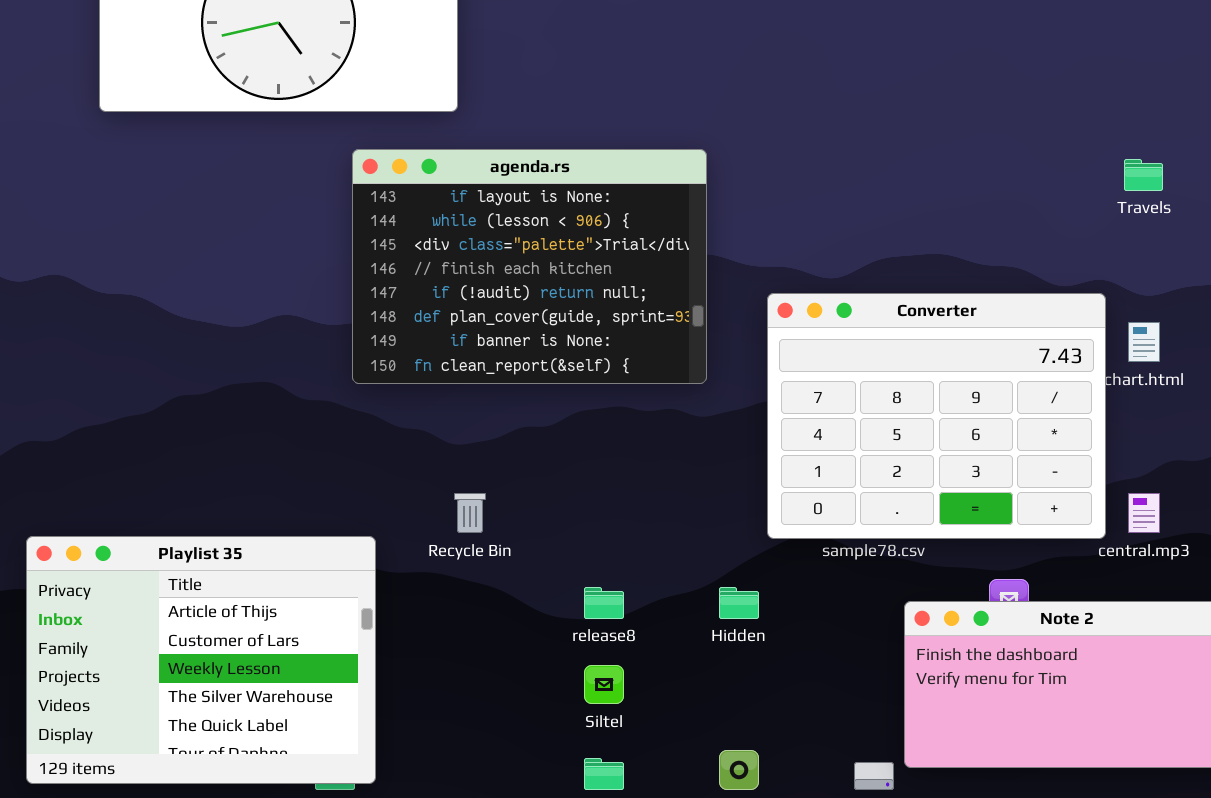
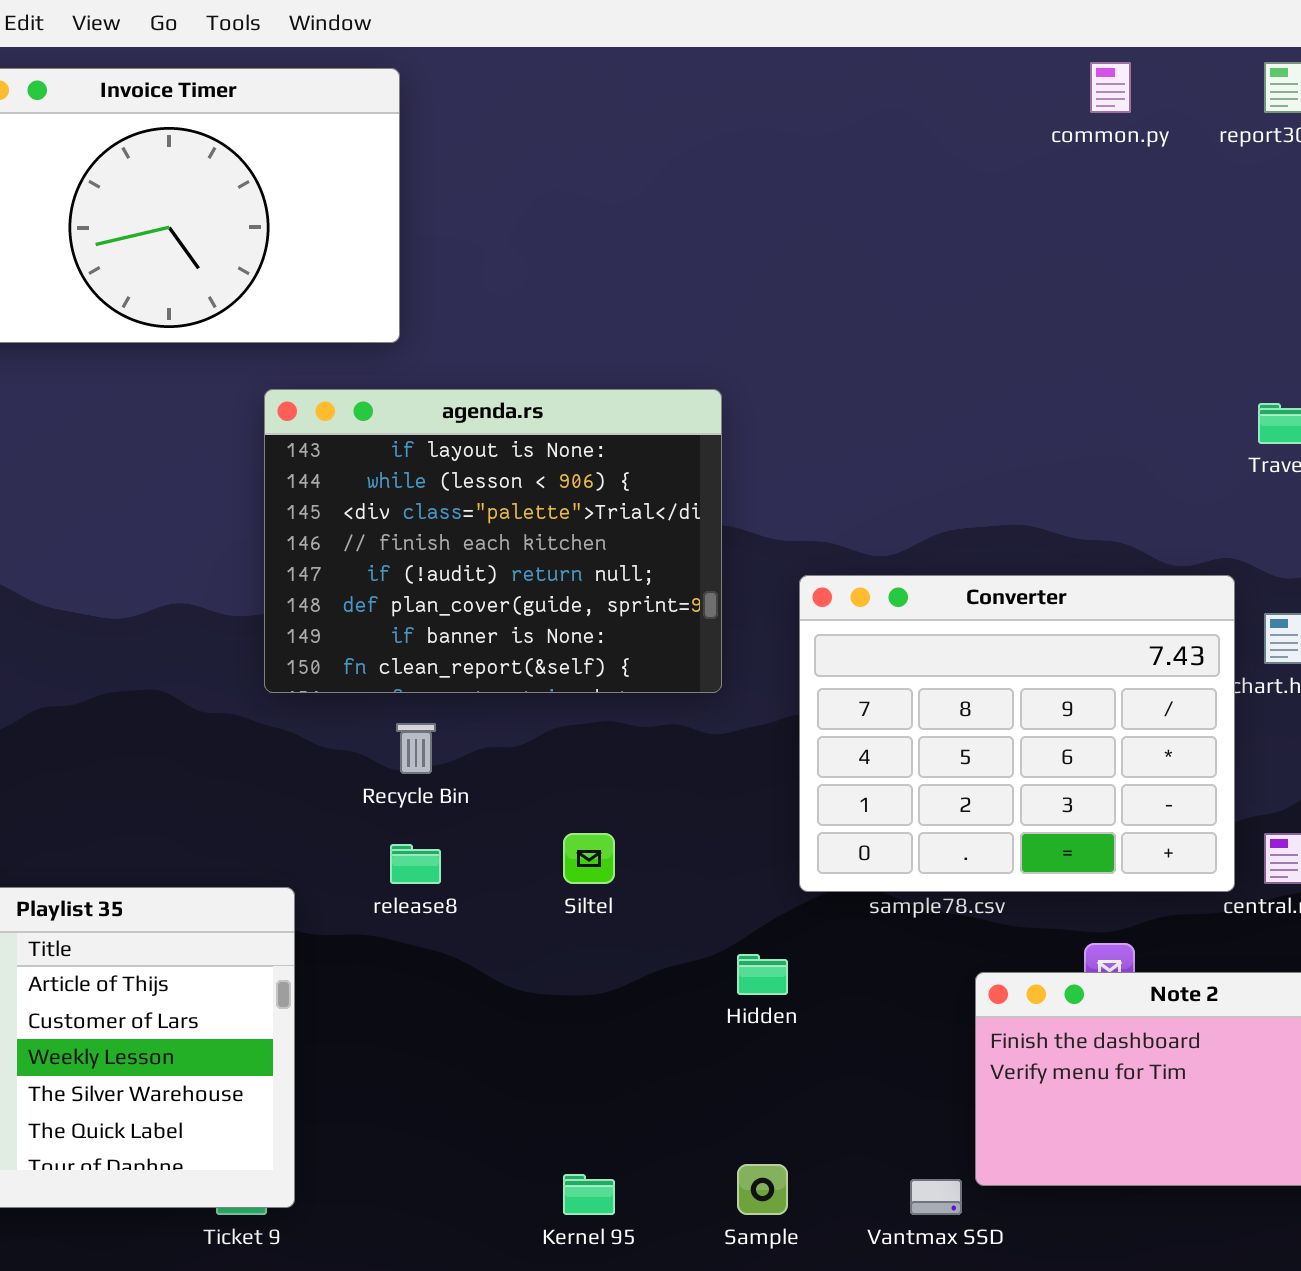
Recycle Bin: [454,493,486,533] -> [396,723,436,774], moved
release8: [584,587,624,619] -> [390,844,441,884], moved
Siltel: [584,665,624,704] -> [563,833,615,884], moved

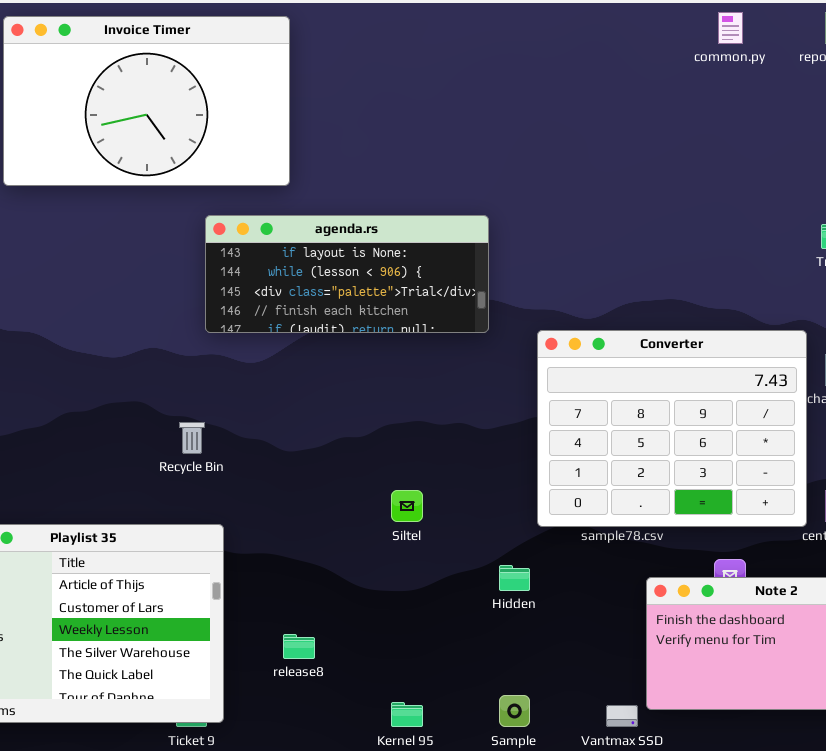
agenda.rs: [264,389,722,693] -> [205,215,489,333], resized
Recycle Bin: [396,723,436,774] -> [179,422,205,454], moved
release8: [390,844,441,884] -> [283,634,315,659], moved

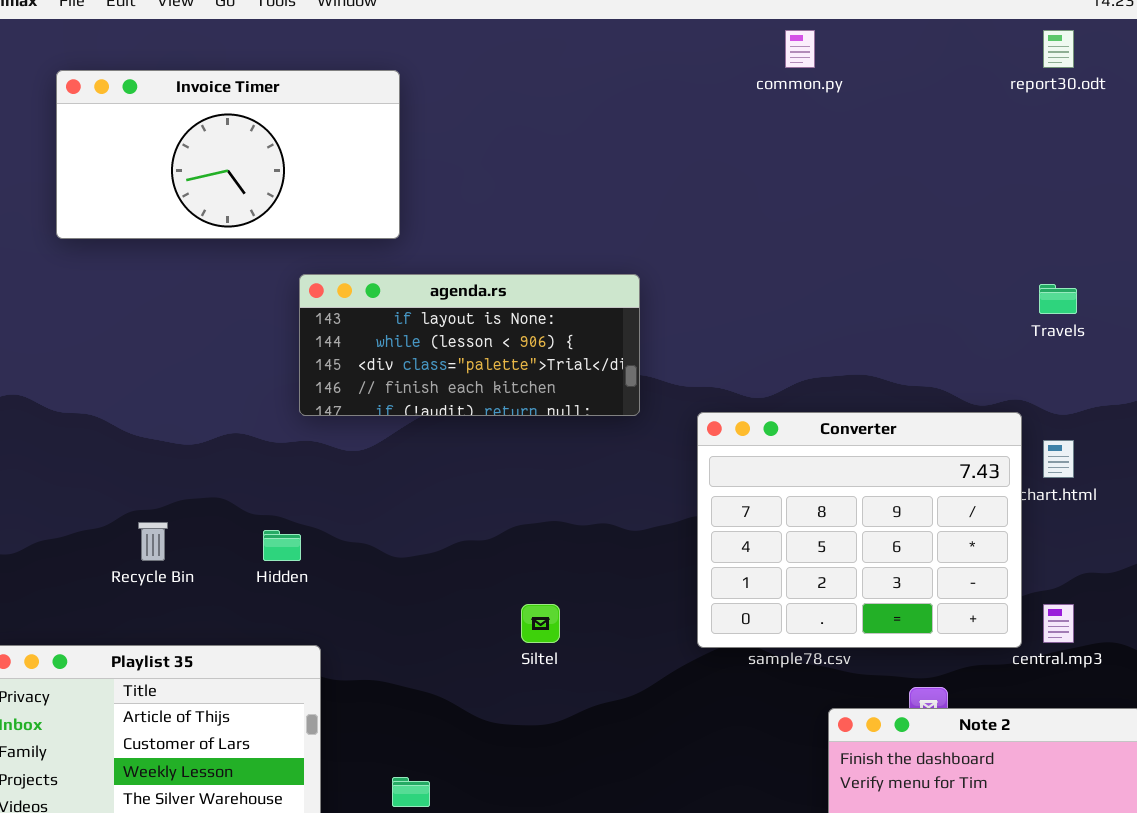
common.py: [718,12,743,44] -> [785,30,815,68], moved
Invoice Timer: [3,16,290,186] -> [56,70,400,239], resized
Recycle Bin: [179,422,205,454] -> [138,522,168,561], moved
Hidden: [499,565,530,591] -> [263,530,301,561], moved

